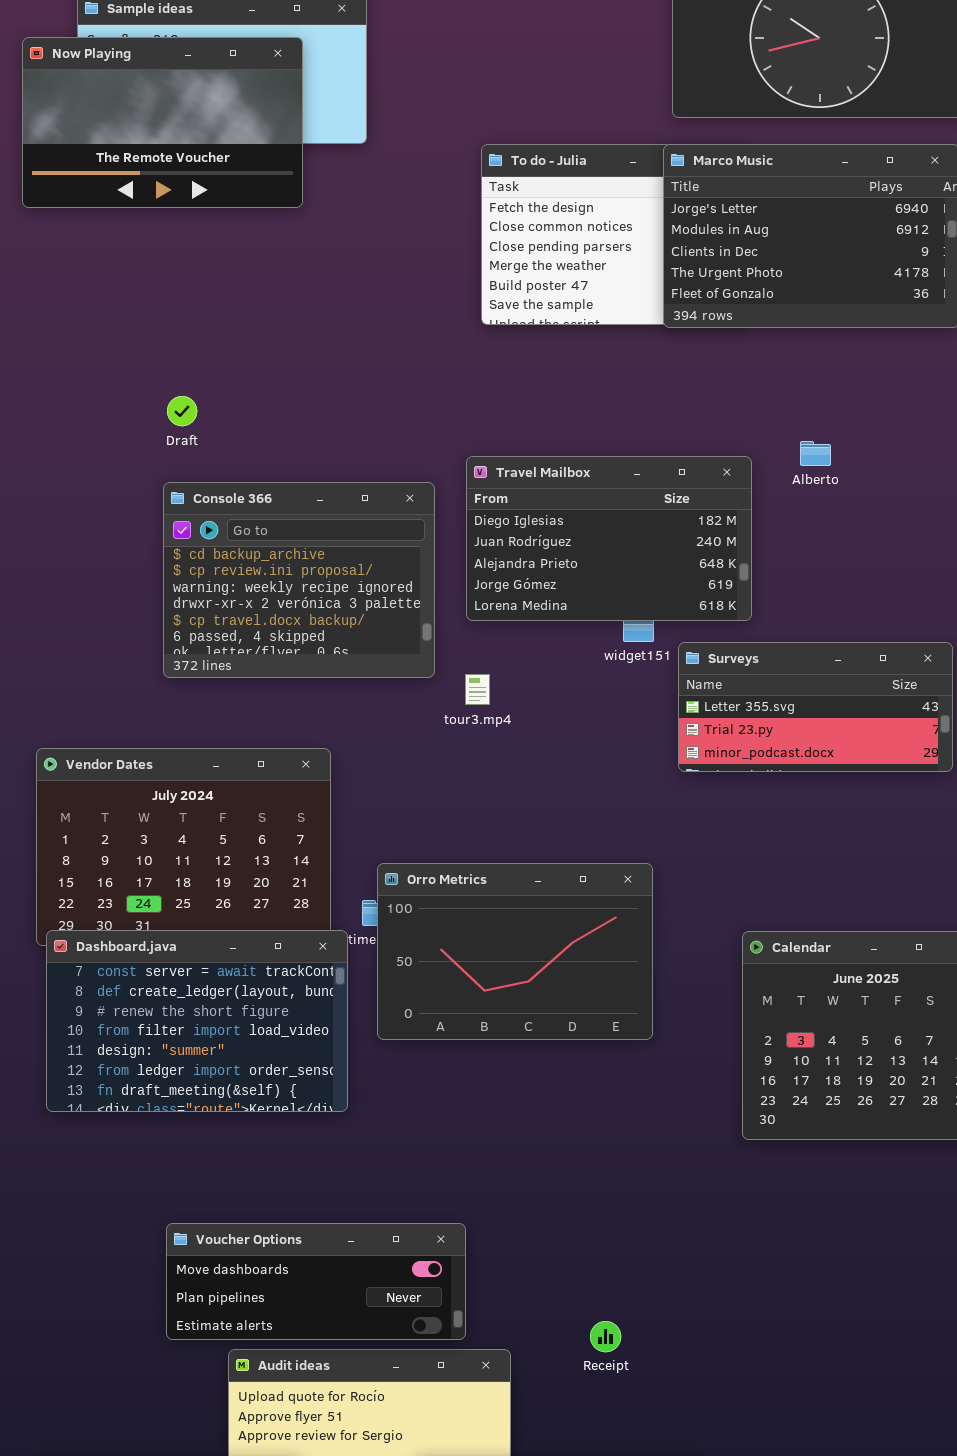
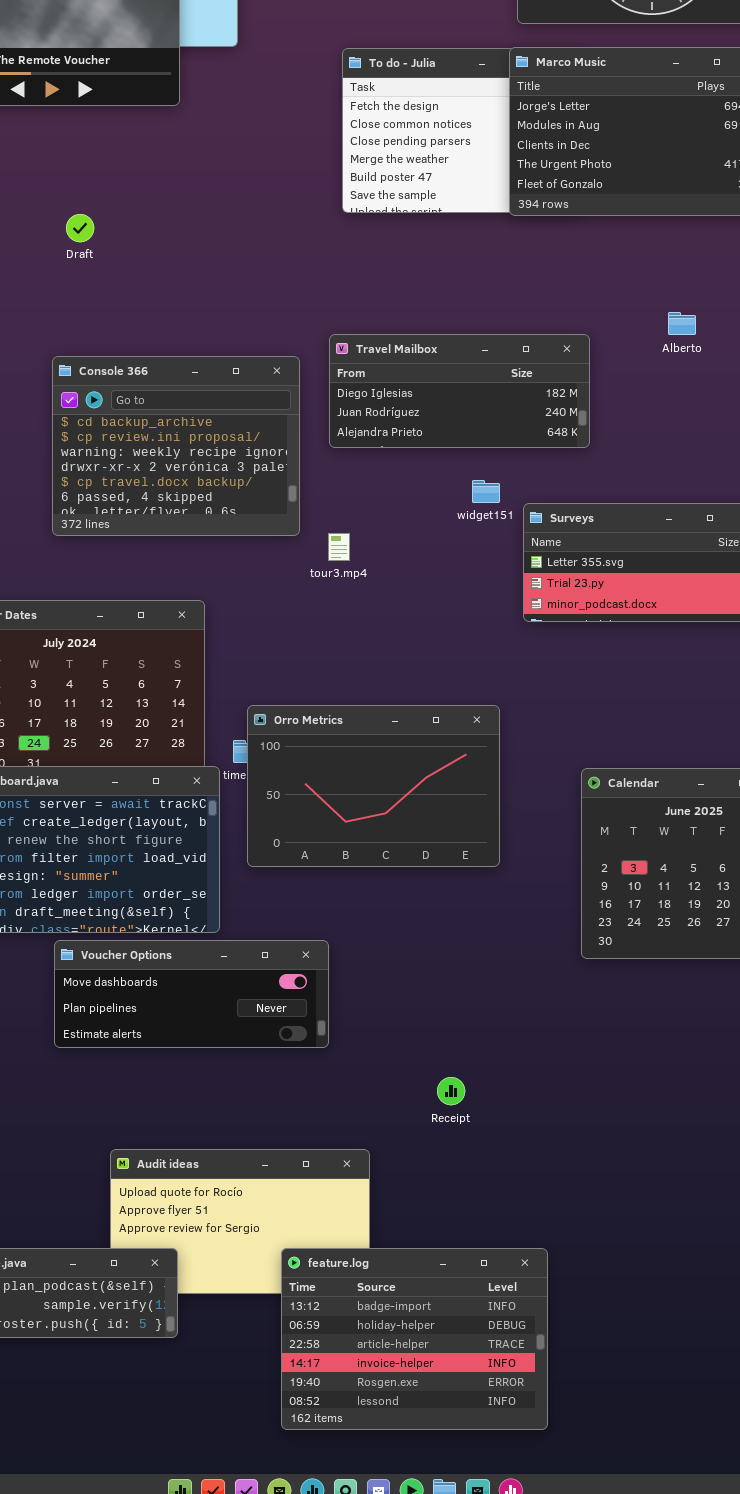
Draft: [167,396,197,426] -> [66,214,94,242], moved
Alberto: [800,441,831,466] -> [668,312,696,335], moved
Travel Mailbox: [466,456,752,621] -> [329,334,590,448], resized
Voucher Options: [166,1223,466,1340] -> [54,940,329,1048], moved
Receipt: [590,1321,621,1352] -> [437,1077,465,1105], moved

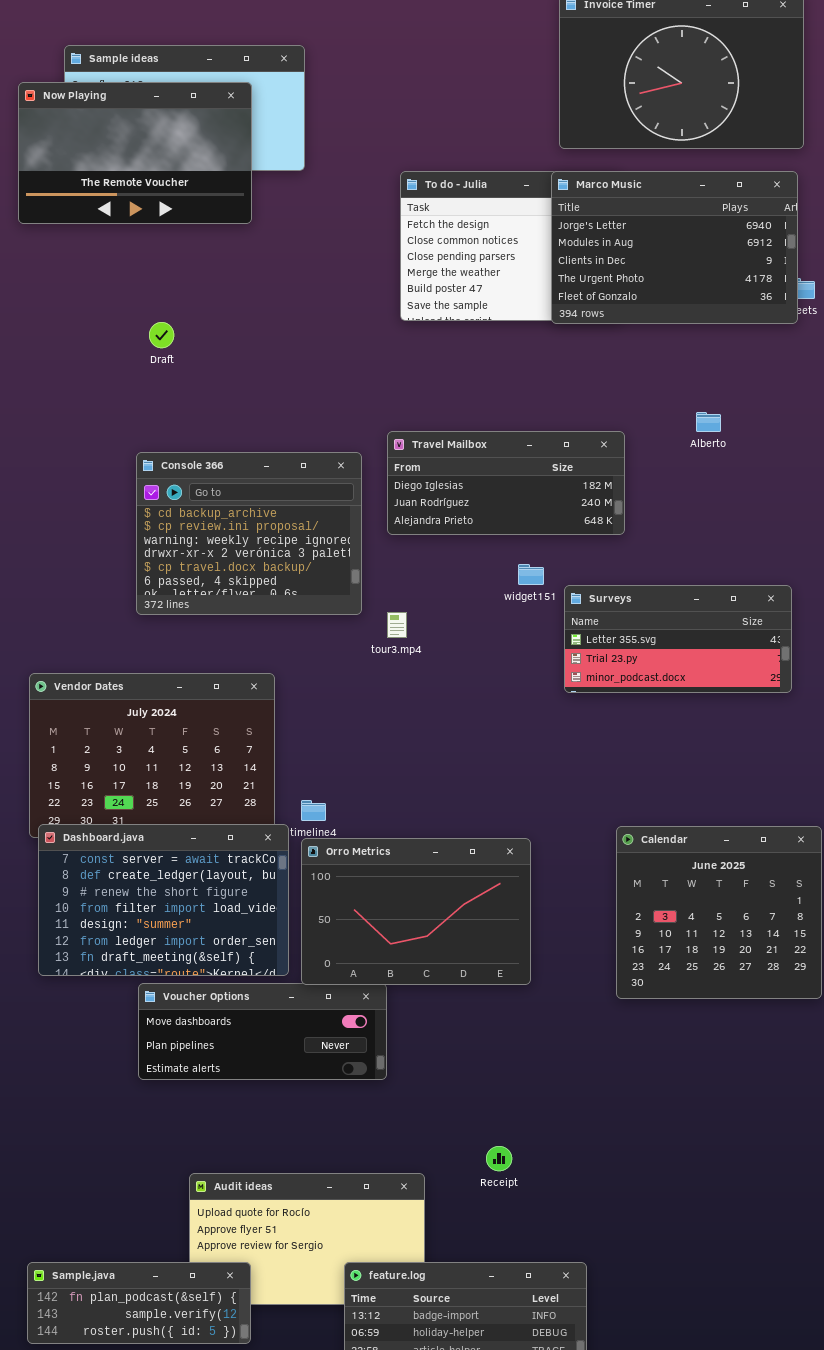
Orro Metrics: [247,705,500,867] -> [301,838,531,985], moved
Receipt: [437,1077,465,1105] -> [486,1146,512,1171], moved

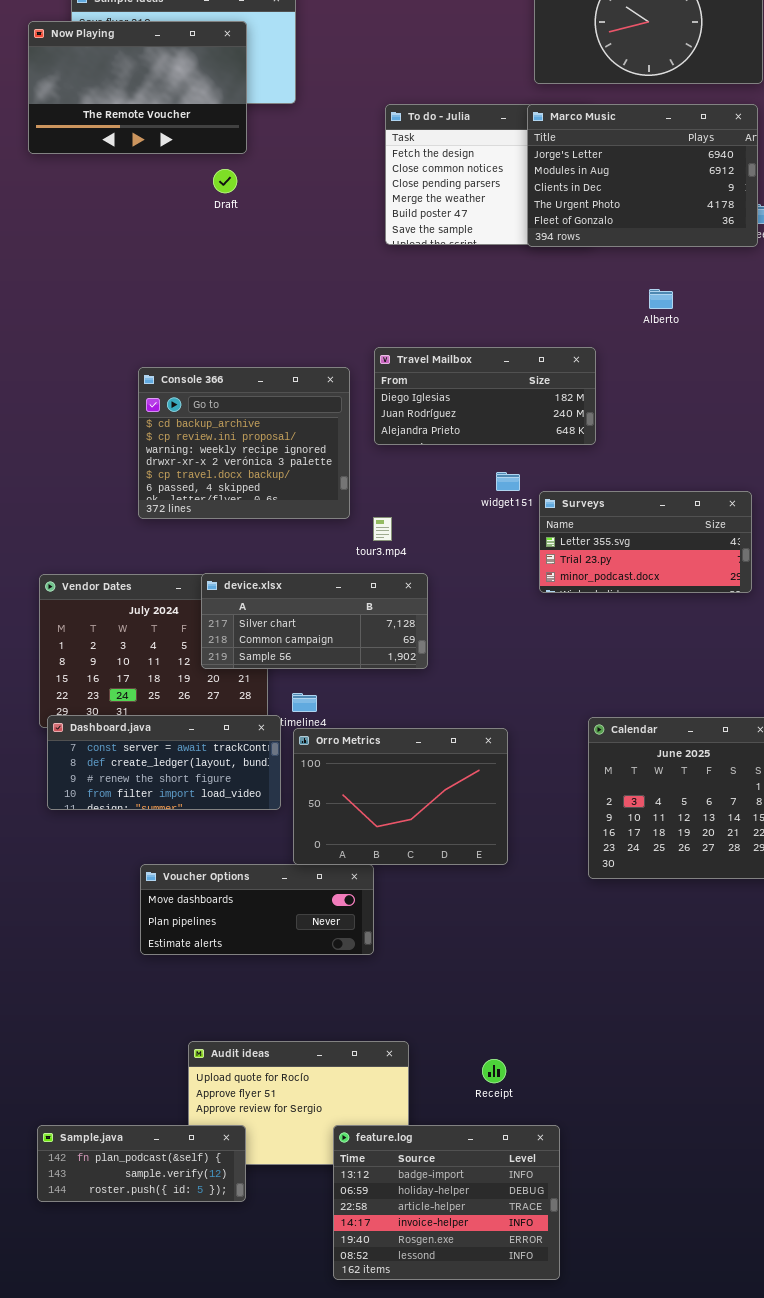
Draft: [149,322,174,348] -> [213,169,237,193], moved
Alberto: [696,412,721,432] -> [649,289,673,309], moved
device.xlsx: none -> [201,573,428,669], opened
Dashboard.java: [38,824,289,976] -> [47,715,281,810], resized
Receipt: [486,1146,512,1171] -> [482,1059,506,1083], moved

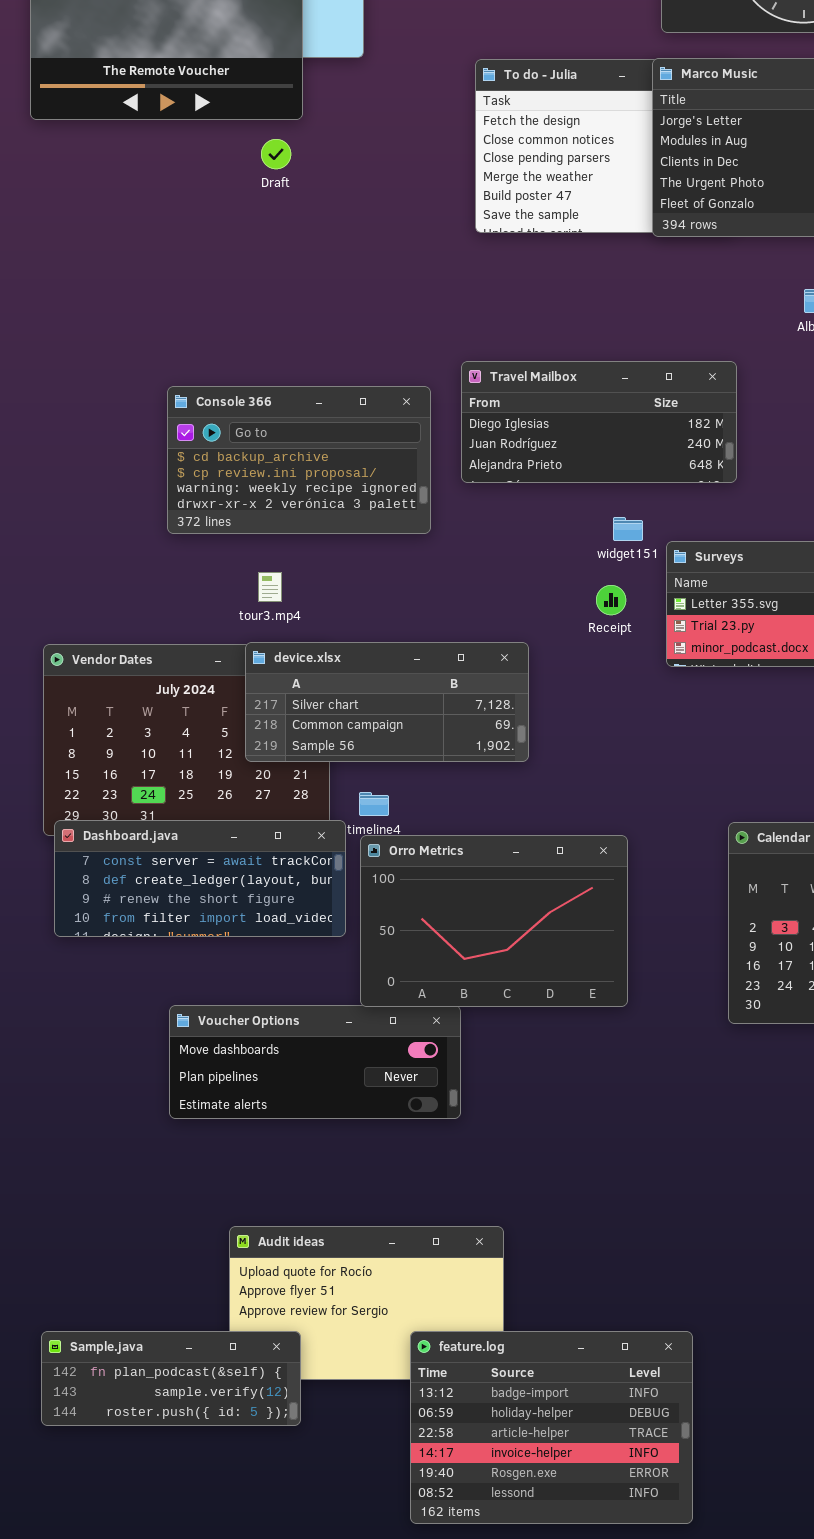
Console 366: [138,367,350,519] -> [167,386,431,534], resized
tour3.mp4: [373,517,392,541] -> [258,572,282,602], moved
Receipt: [482,1059,506,1083] -> [596,585,626,615], moved

